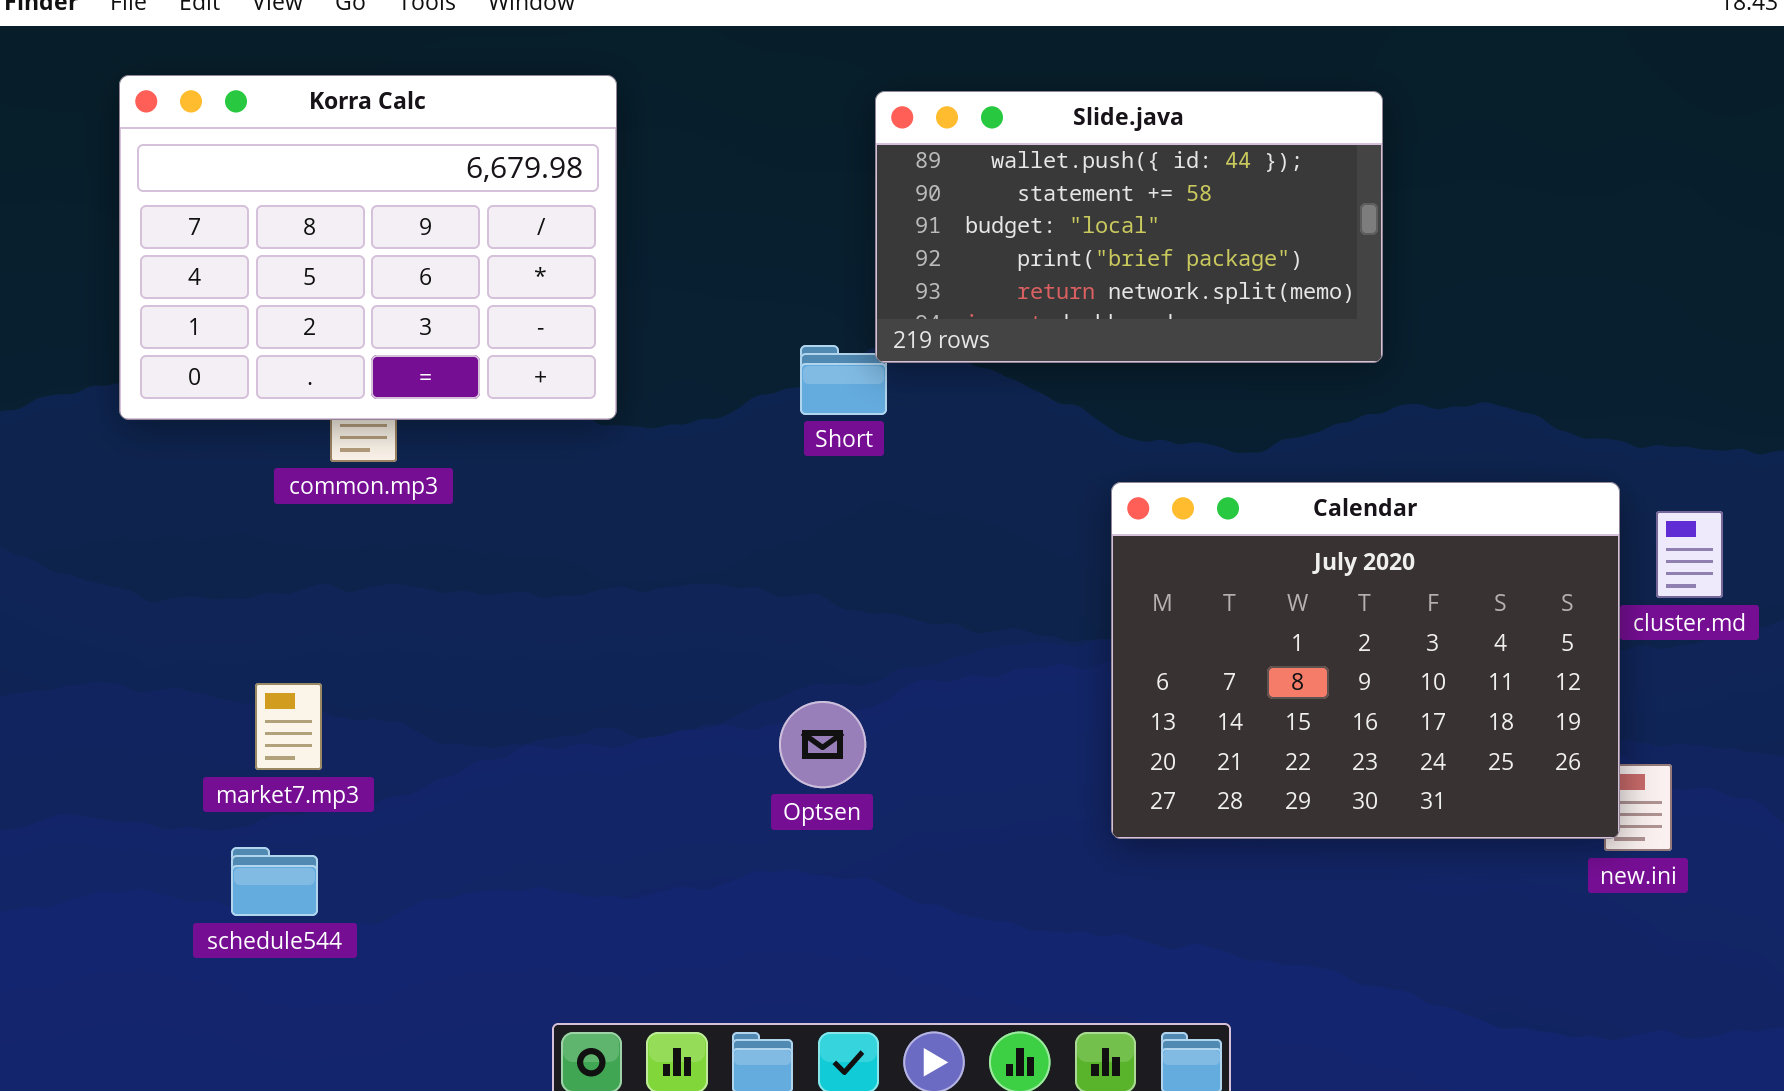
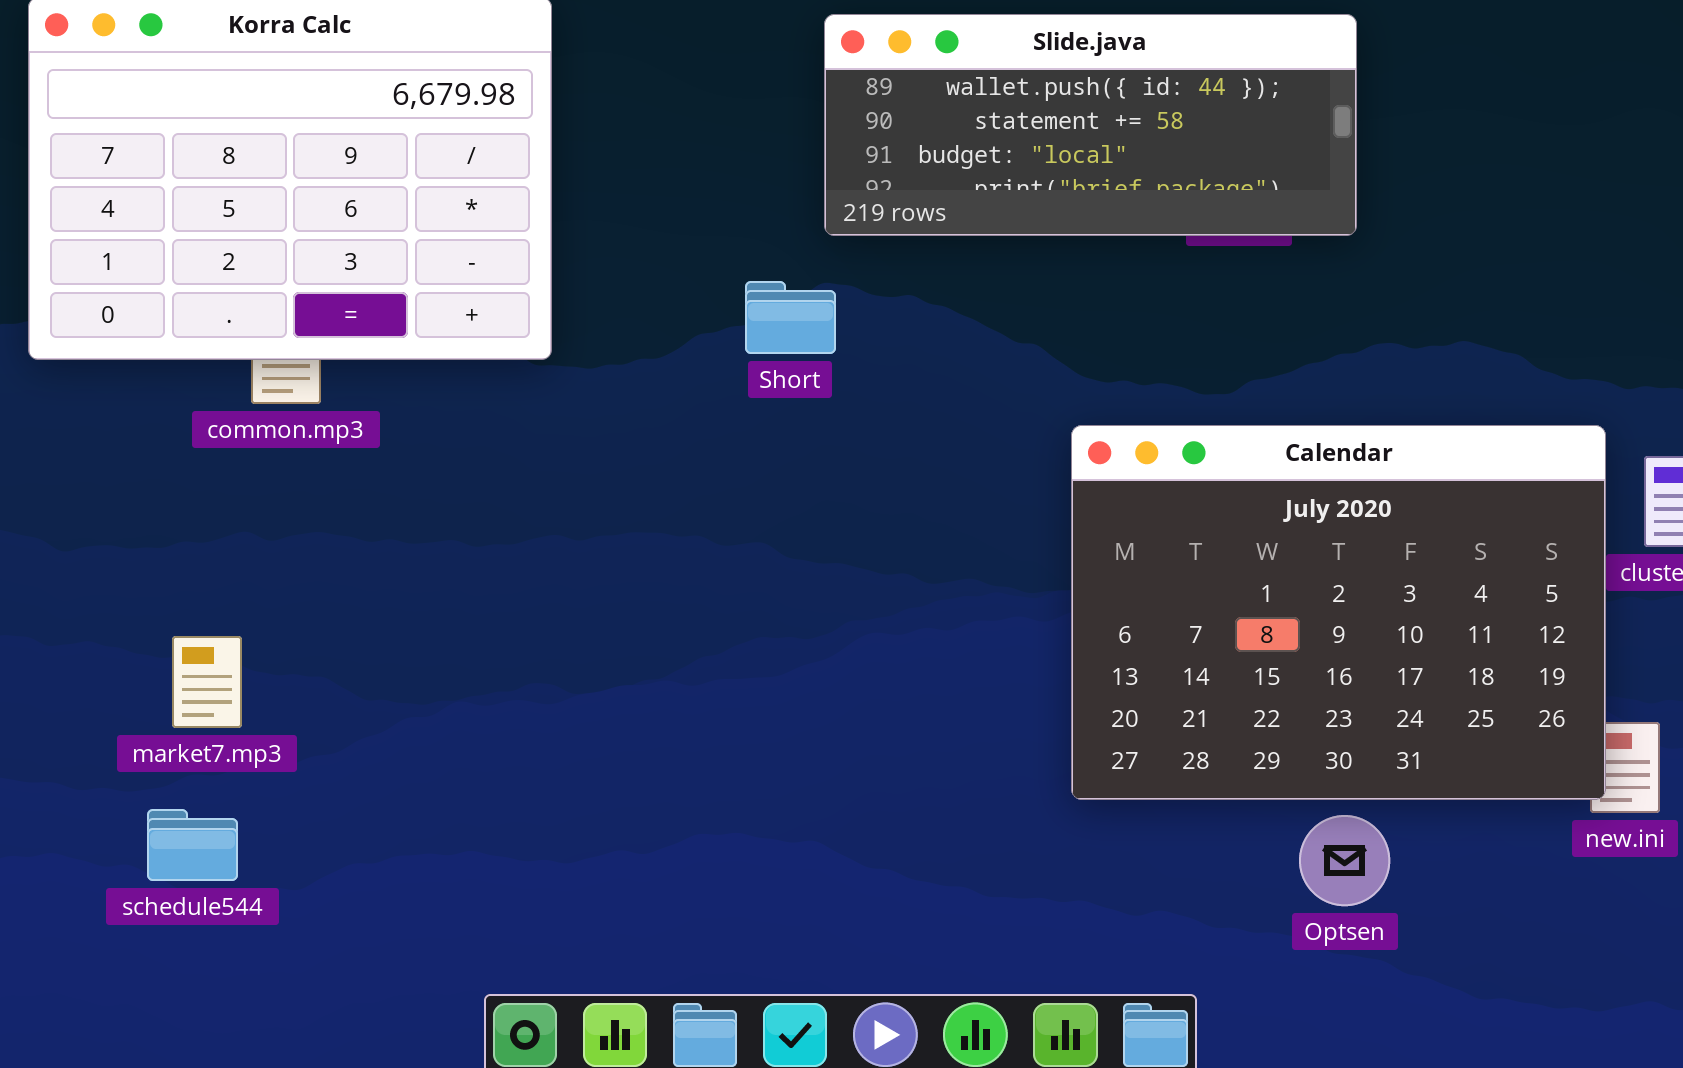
Slide.java: [875,91,1383,363] -> [824,14,1357,236], resized
Optsen: [779,701,866,788] -> [1299,815,1390,906], moved

